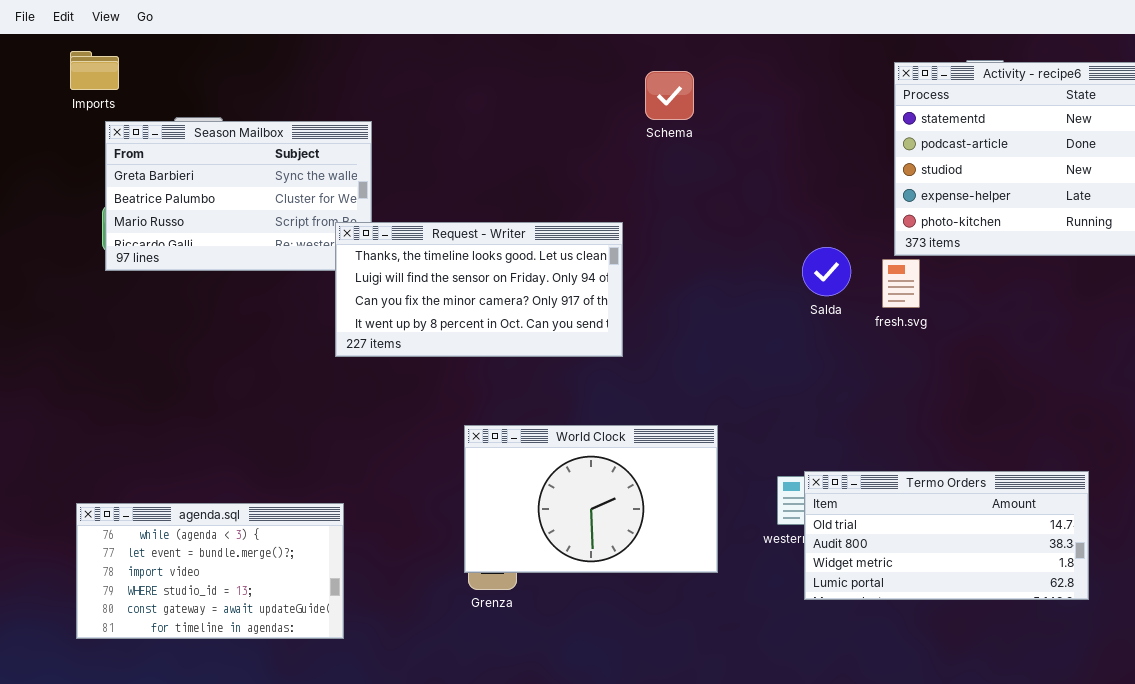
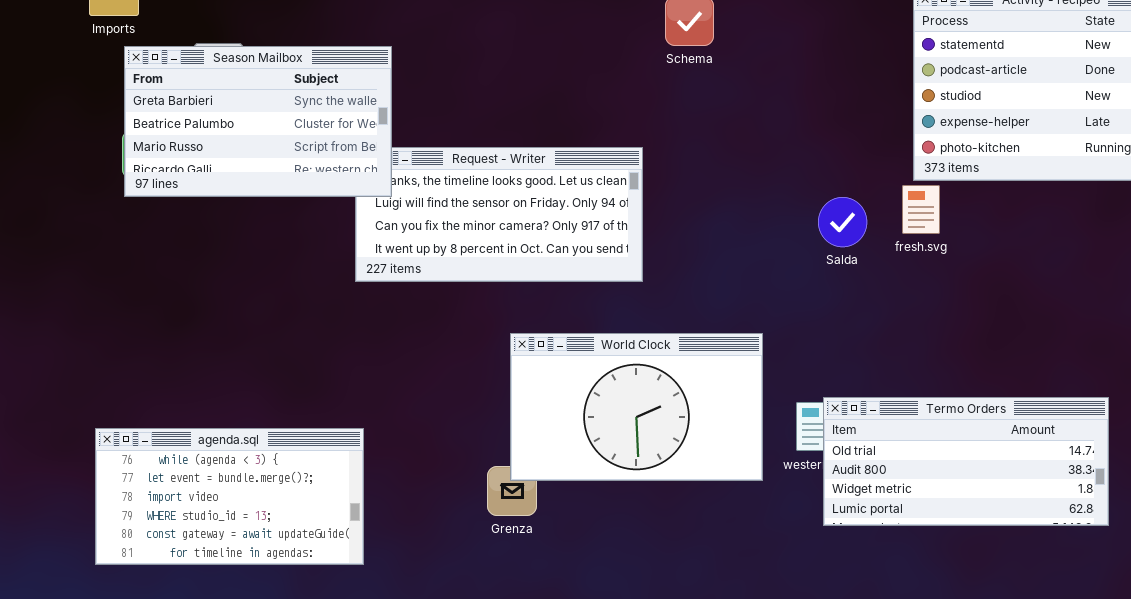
Season Mailbox: [105,121,372,271] -> [124,46,392,197], raised
Salda: [802,247,851,296] -> [818,197,867,247], moved
World Clock: [464,425,718,573] -> [510,333,763,481], moved

